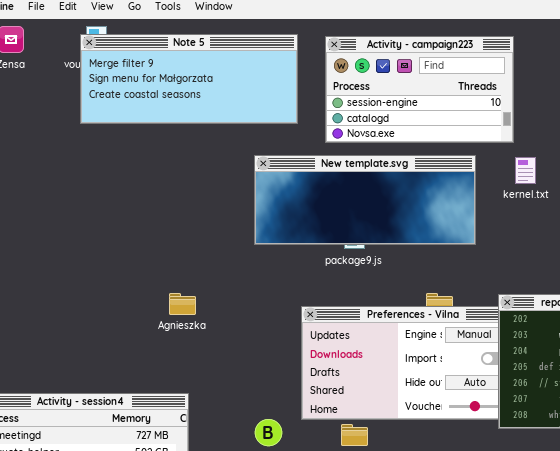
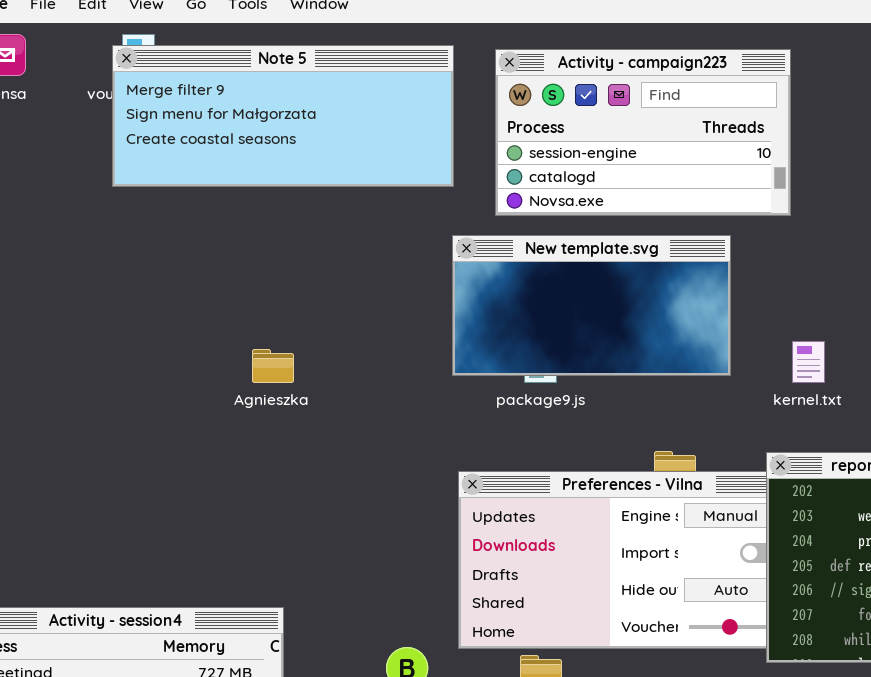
New template.svg: [254,155,476,245] -> [452,235,731,376], resized
kernel.txt: [515,157,536,184] -> [792,341,825,383], moved
Agnieszka: [169,293,196,315] -> [252,349,294,383], moved

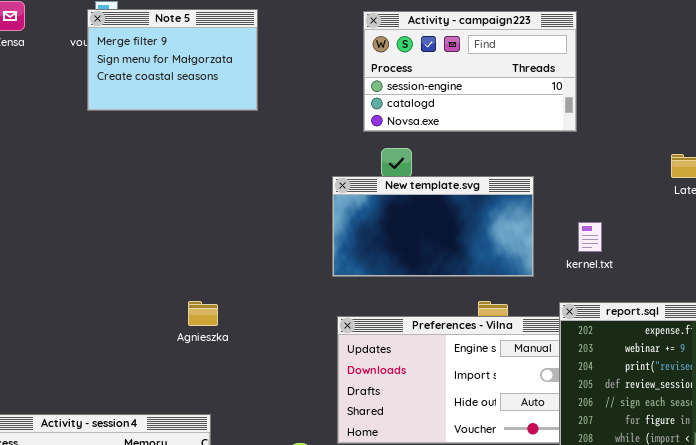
Note 5: [112,45,454,187] -> [87,9,258,111], resized
New template.svg: [452,235,731,376] -> [332,176,534,277], moved
Agnieszka: [252,349,294,383] -> [188,301,218,326], moved

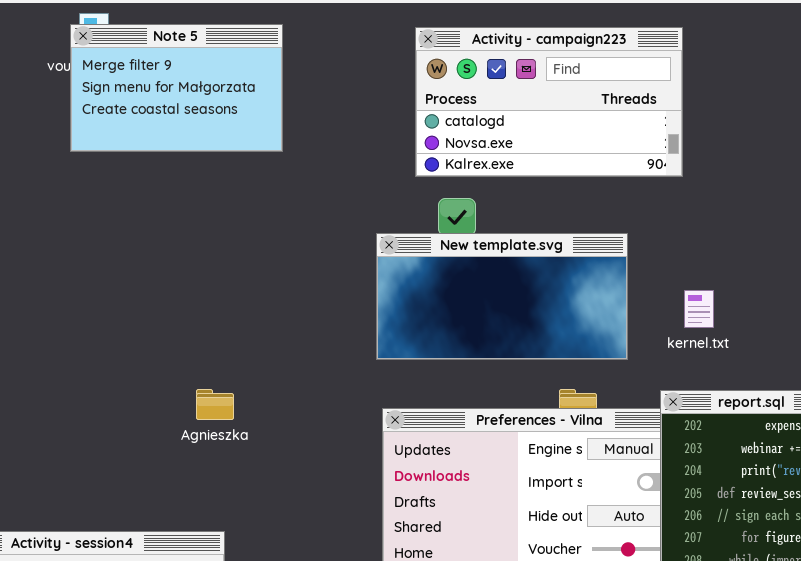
Activity - campaign223: [363,11,577,132] -> [415,27,683,177], scrolled down 1 row

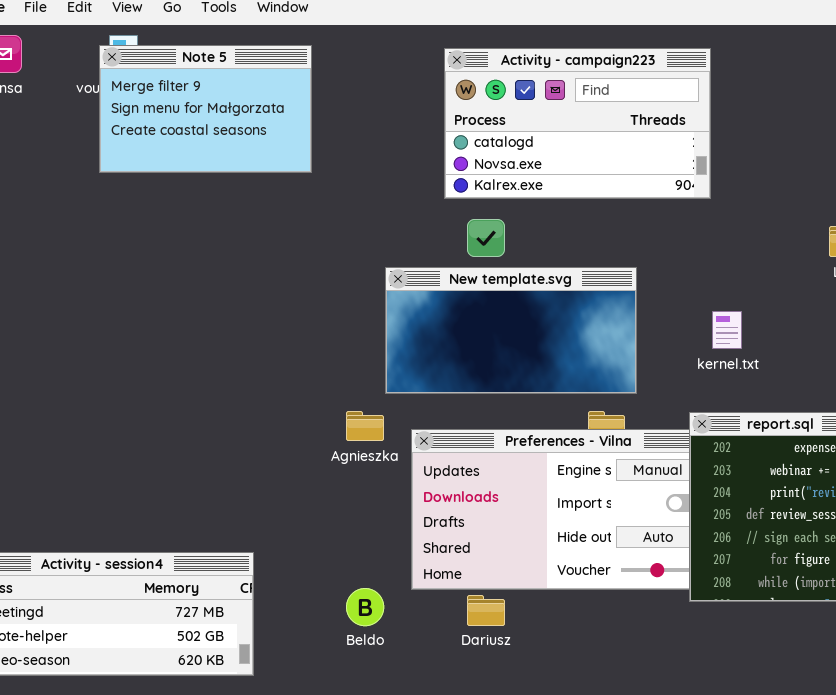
New template.svg: [376,233,628,360] -> [385,267,637,394], moved
Agnieszka: [196,389,234,420] -> [346,411,384,441], moved

